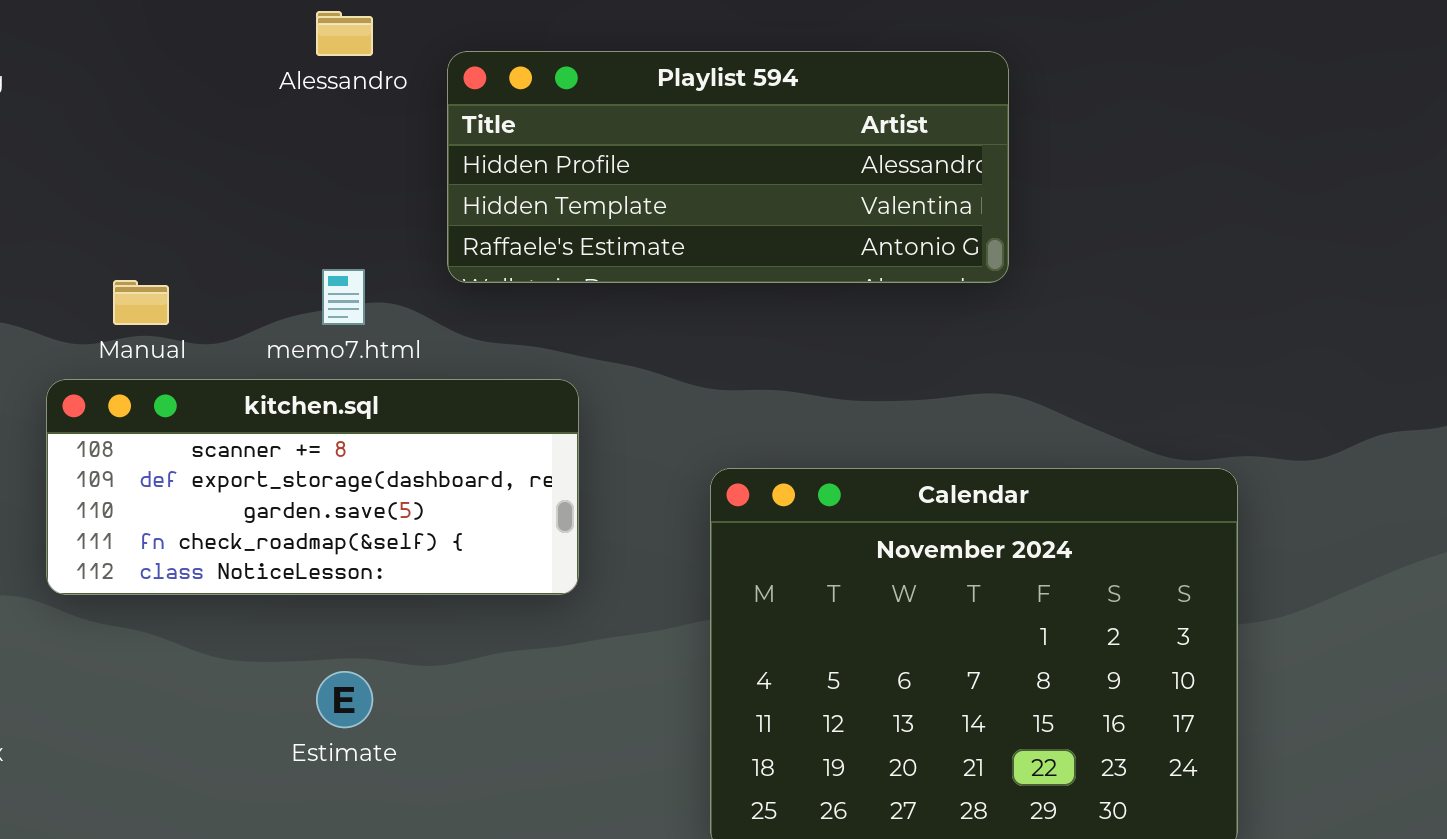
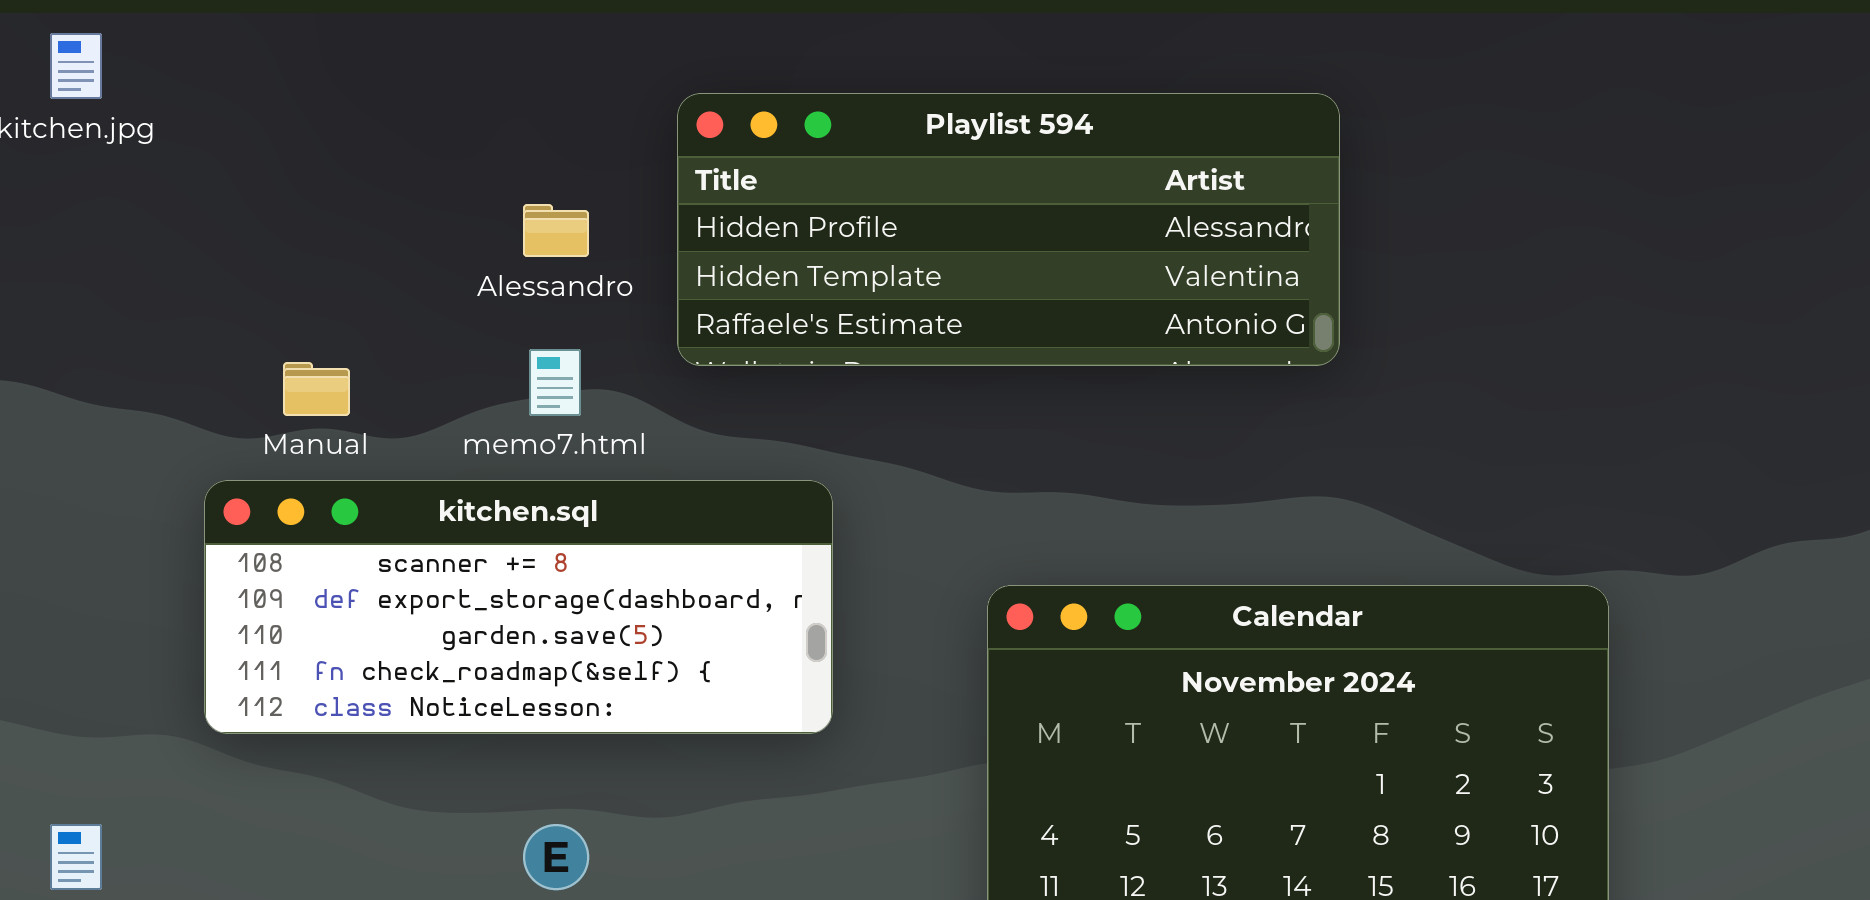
Alessandro: [316,11,373,56] -> [523,204,589,257], moved

